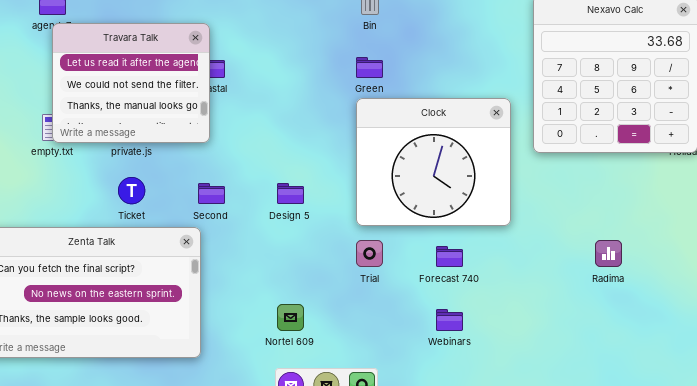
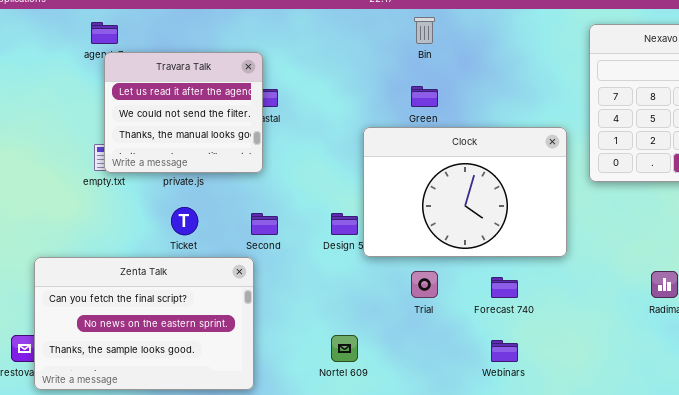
Clock: [356,98,511,226] -> [363,127,567,257], resized

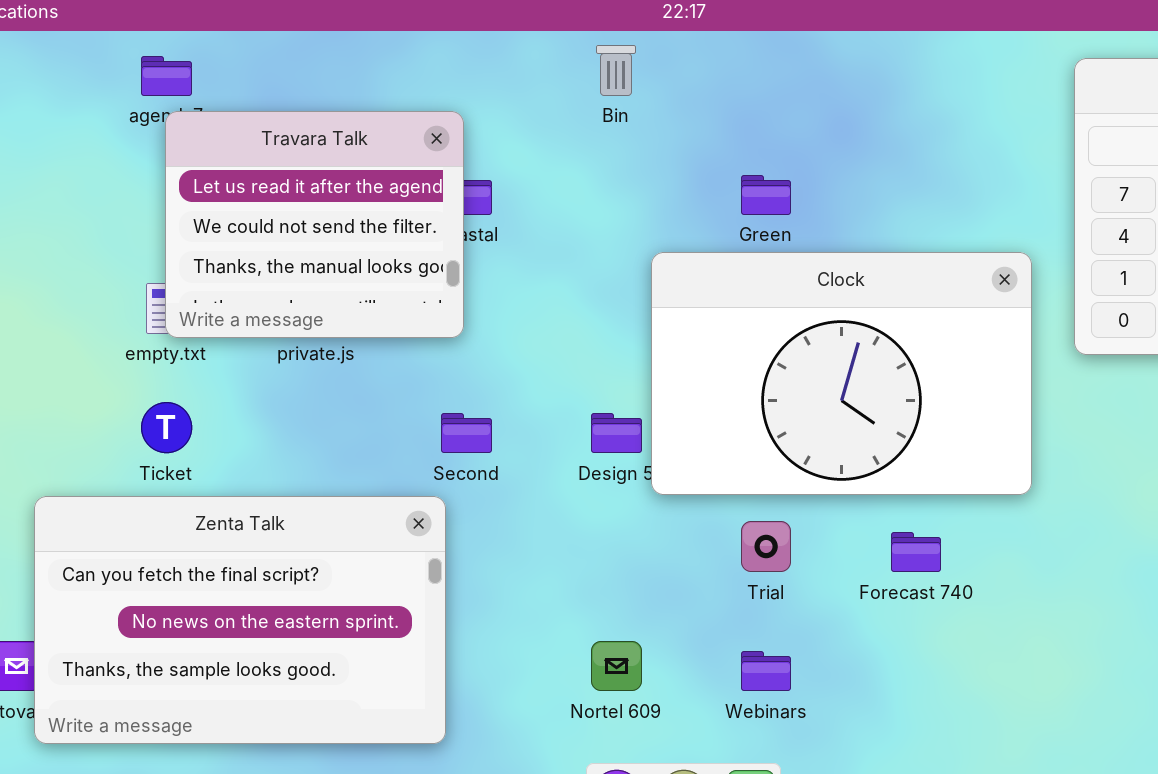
Bin: [414,17,435,44] -> [596,45,636,96], moved
Ticket: [171,207,198,235] -> [141,402,192,453], moved
Webinars: [491,340,518,362] -> [741,651,791,691], moved

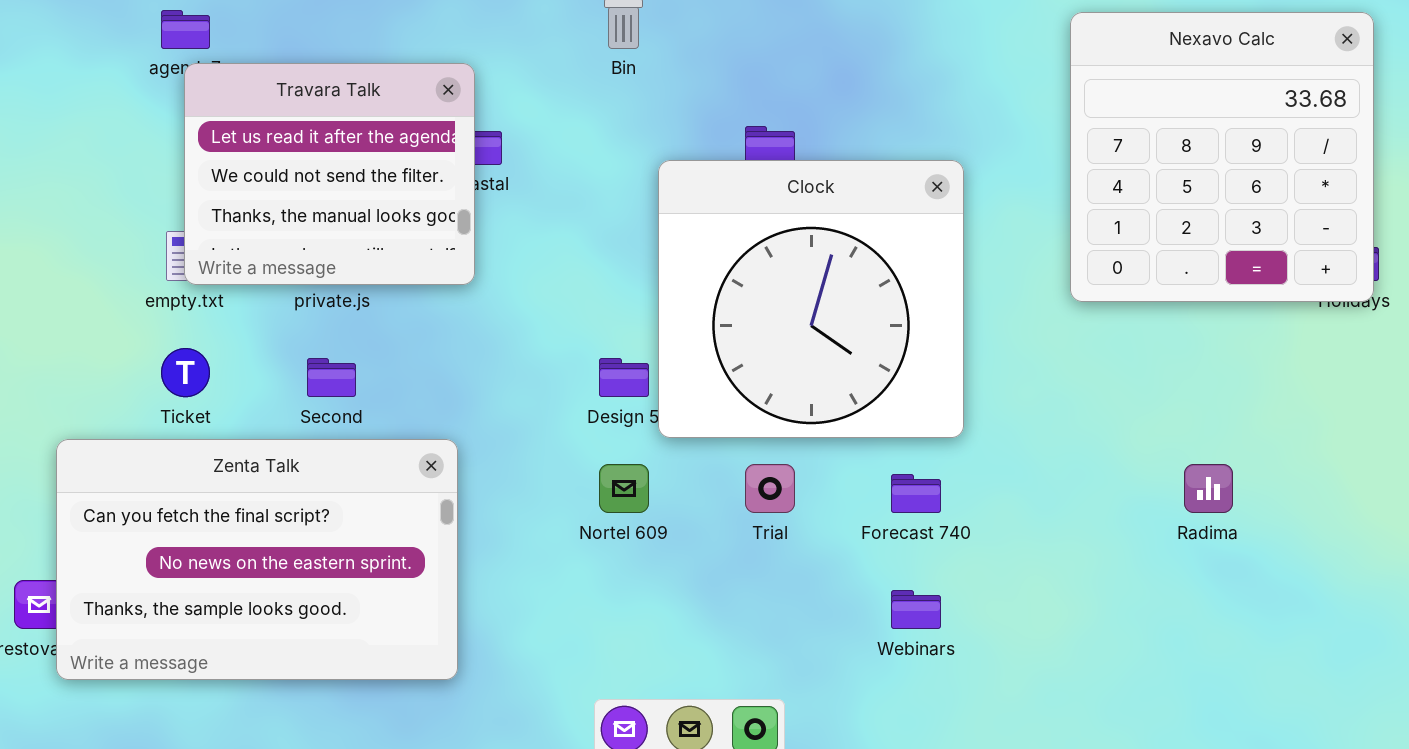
Clock: [651,252,1032,495] -> [658,160,964,438], resized
Second: [441,413,492,453] -> [307,358,356,397], moved
Nortel 609: [591,641,642,691] -> [599,464,649,513], moved
Webinars: [741,651,791,691] -> [891,590,941,629], moved

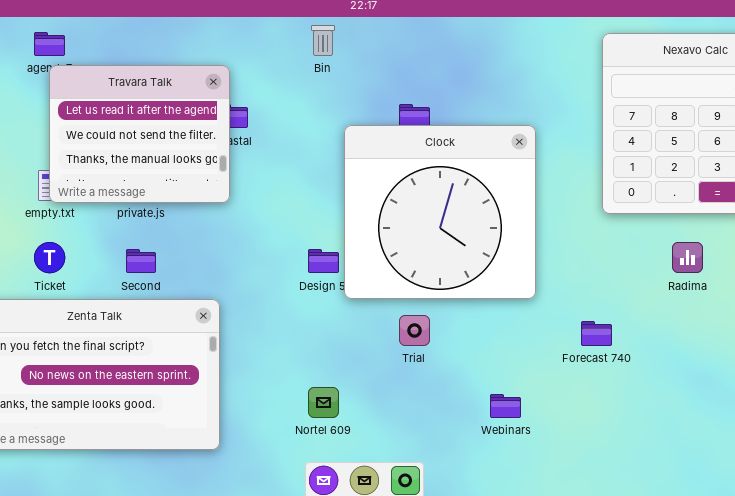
Nortel 609: [599,464,649,513] -> [308,387,339,418], moved
Radima: [1184,464,1233,513] -> [672,242,703,273], moved
Forecast 740: [891,474,941,513] -> [581,321,612,346], moved

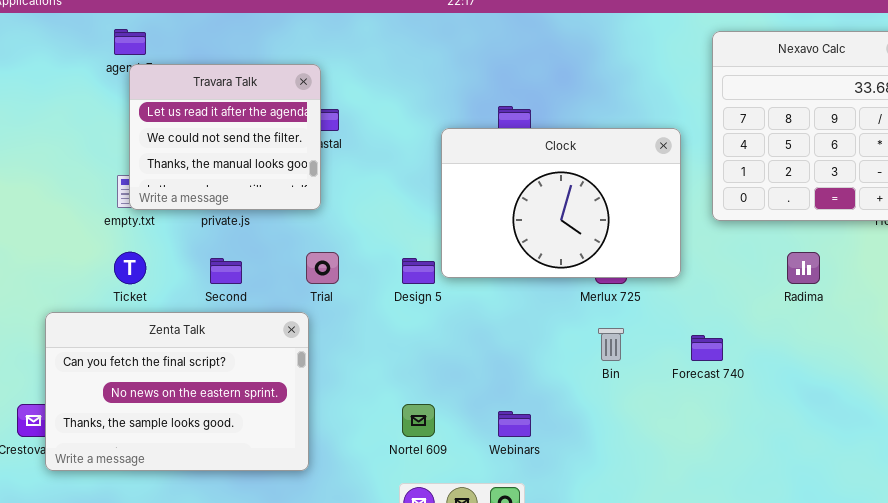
Bin: [311,25,335,56] -> [598,328,624,361], moved
Clock: [344,125,536,299] -> [441,128,681,278], resized
Trial: [399,315,430,346] -> [306,252,339,284], moved
Webinars: [490,394,521,418] -> [498,411,531,437], moved

